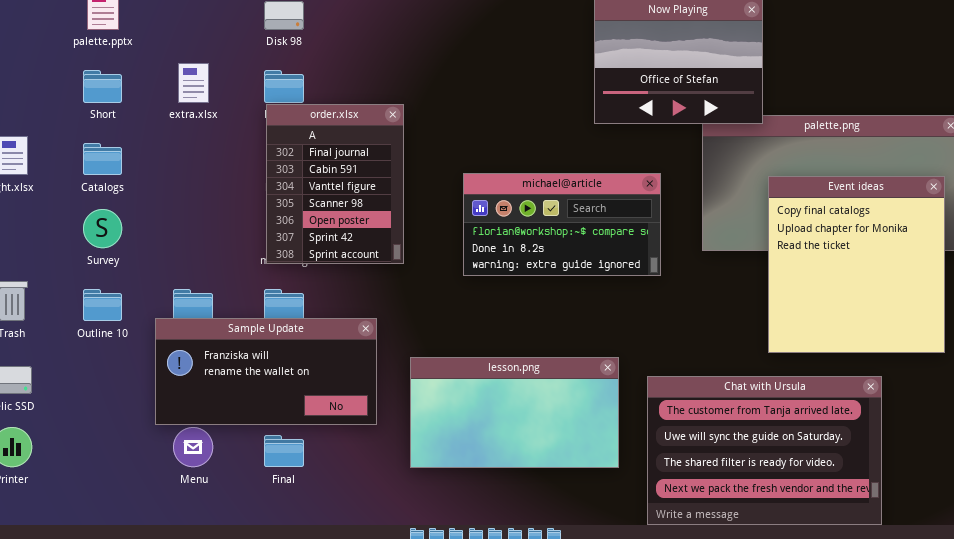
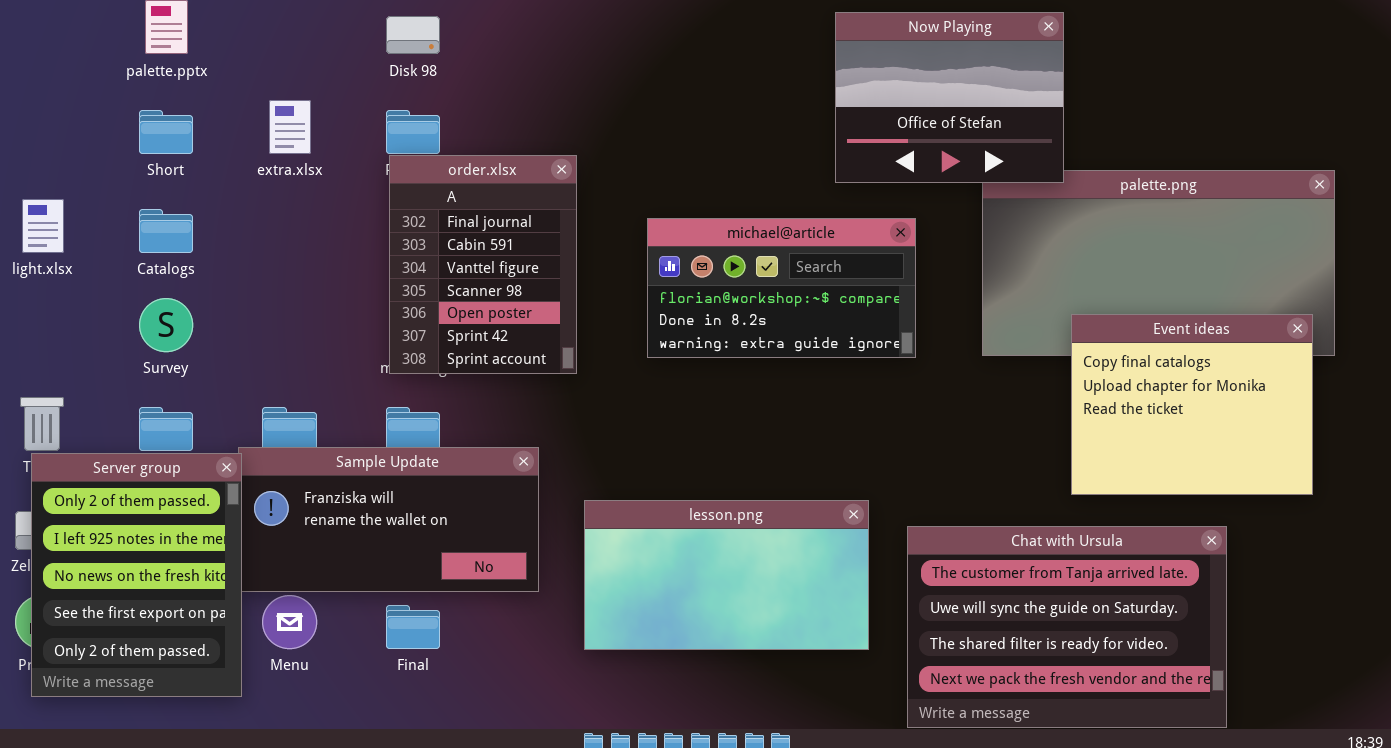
michael@article: [463,173,661,276] -> [647,218,916,358], moved
Event ideas: [768,176,945,353] -> [1071,314,1313,495], resized
Server group: none -> [31,453,242,697], opened

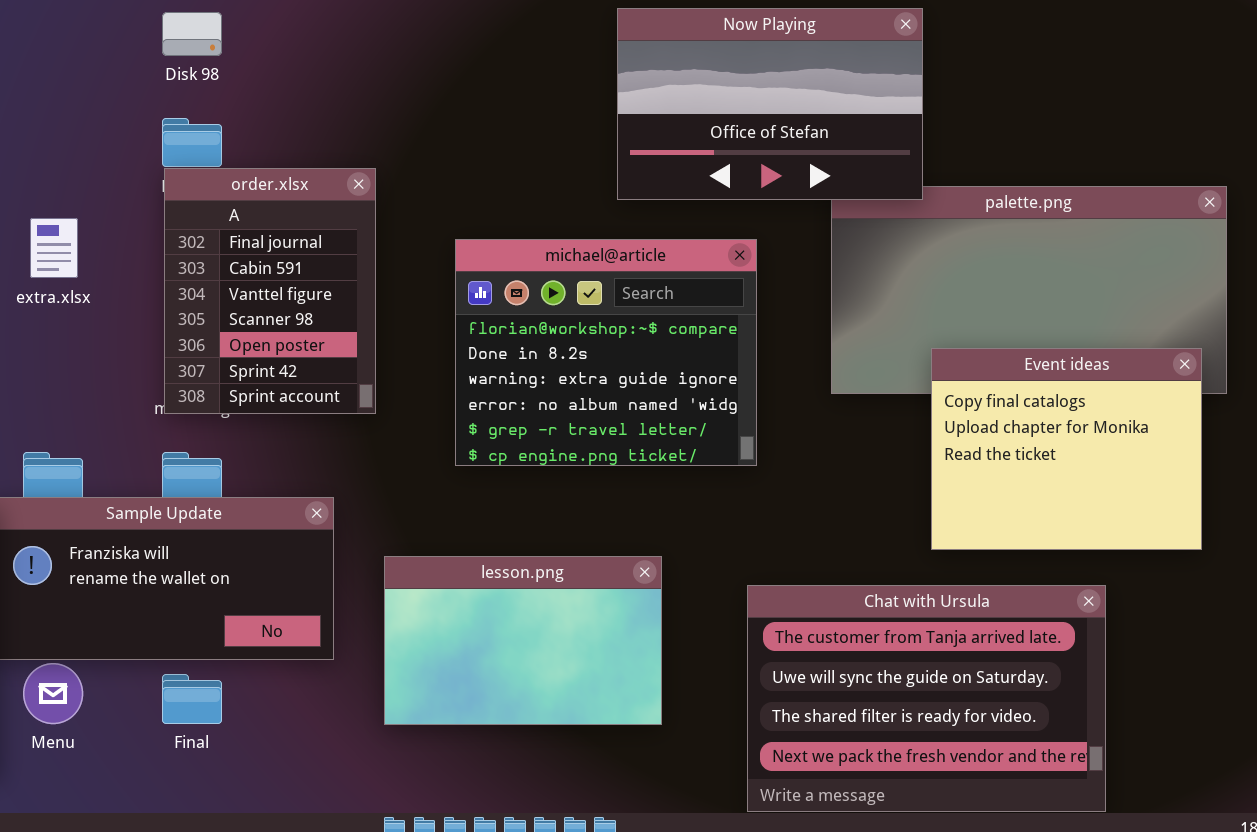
Now Playing: [835,12,1064,183] -> [617,8,923,200], resized
extra.xlsx: [269,100,311,154] -> [30,218,78,278], moved
michael@article: [647,218,916,358] -> [455,239,757,466], resized
lesson.png: [584,500,869,650] -> [384,556,662,725], resized

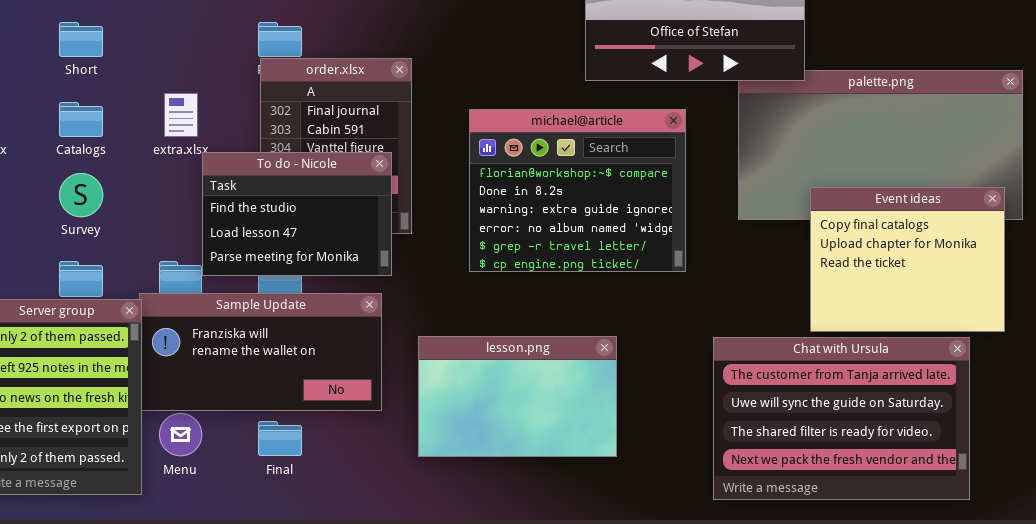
To do - Nicole: none -> [202,152,392,276], opened
Chat with Ursula: [747,585,1106,812] -> [713,337,970,500], moved

